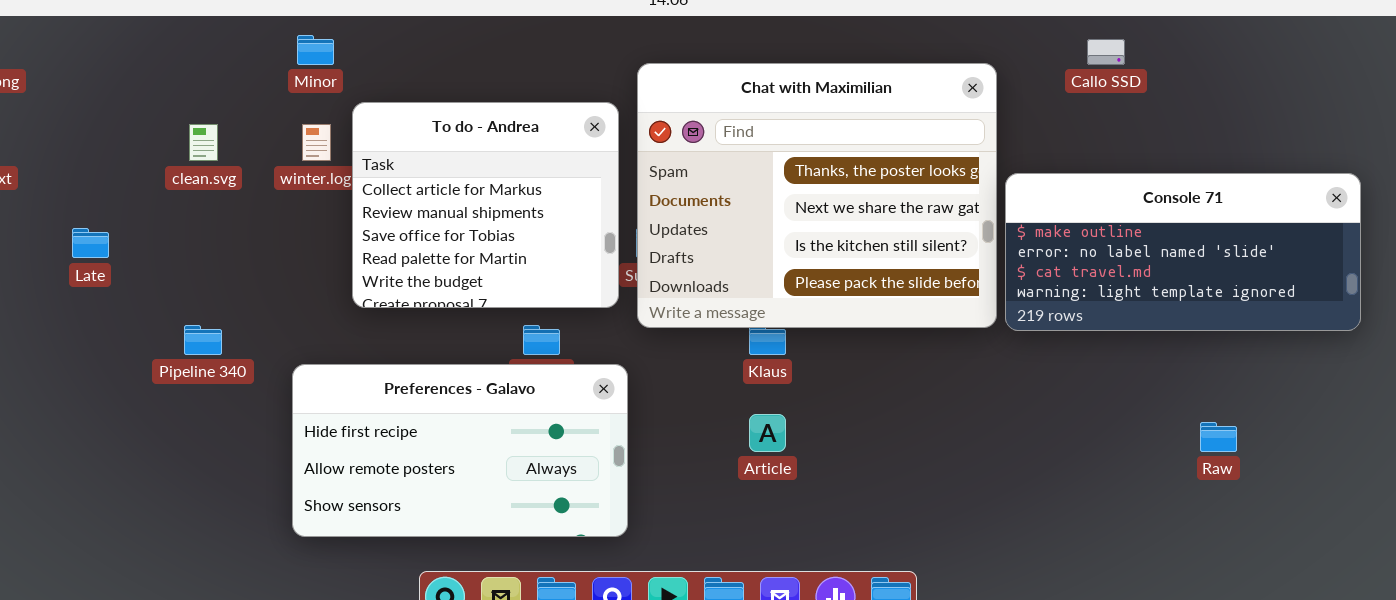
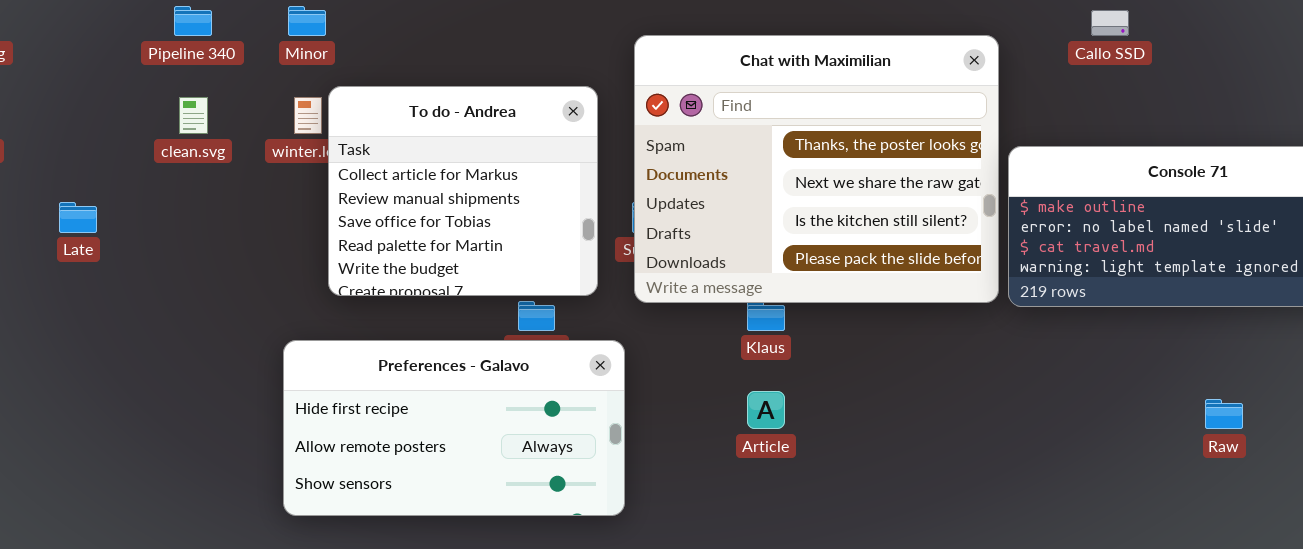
To do - Andrea: [352,102,619,308] -> [328,86,598,296], moved
Pipeline 340: [184,325,222,355] -> [174,6,212,36], moved

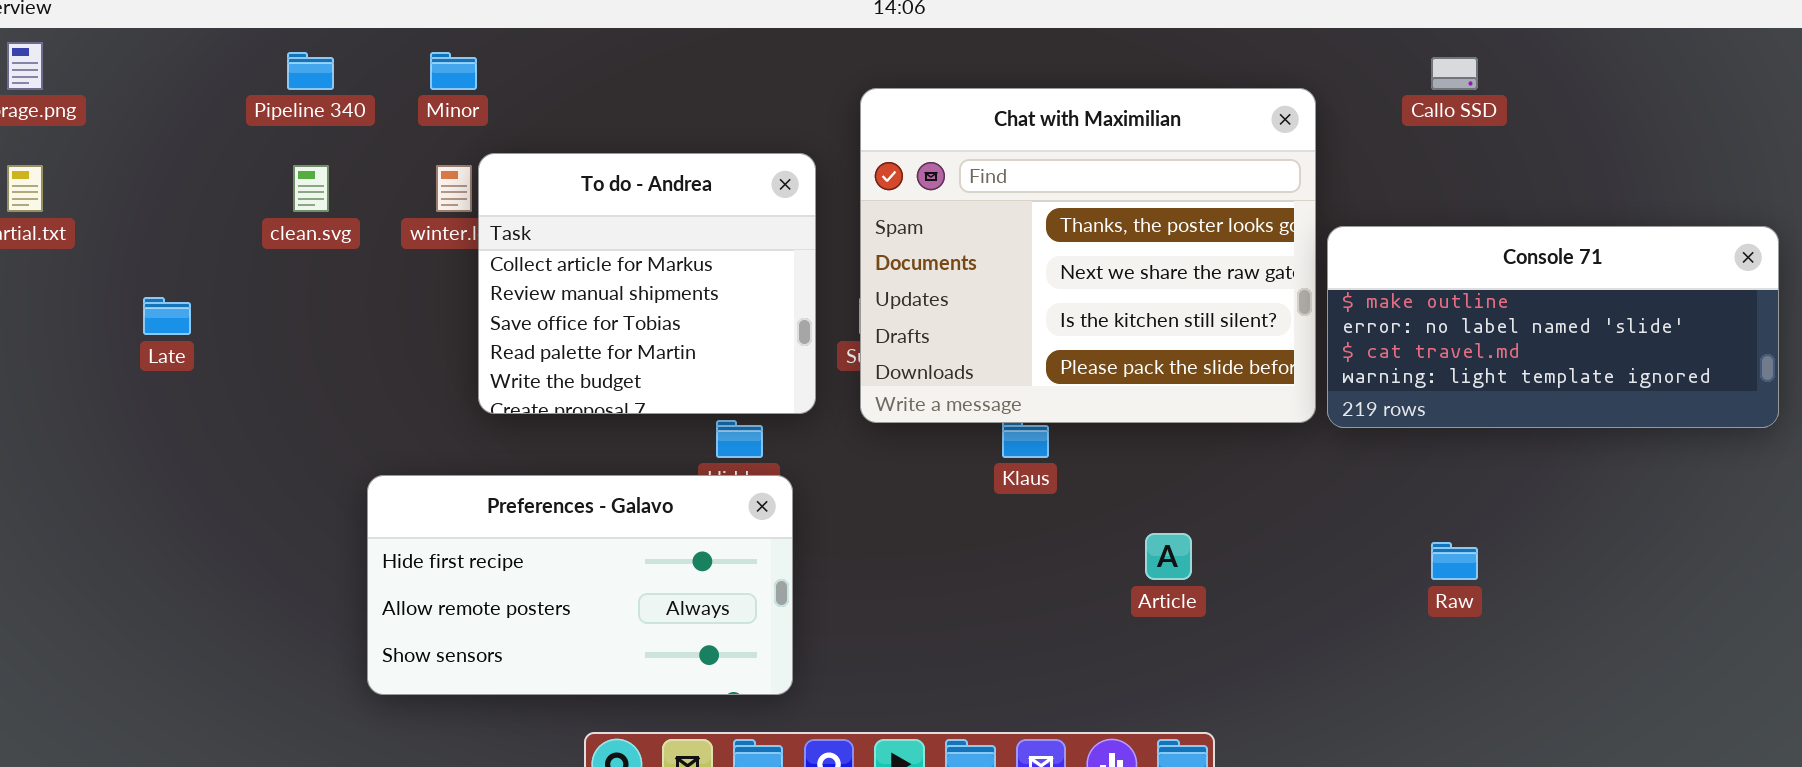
Preferences - Galavo: [283,340,625,516] -> [367,475,793,695], moved
Article: [747,391,785,429] -> [1145,533,1192,580], moved
Raw: [1205,399,1243,429] -> [1431,542,1478,580], moved

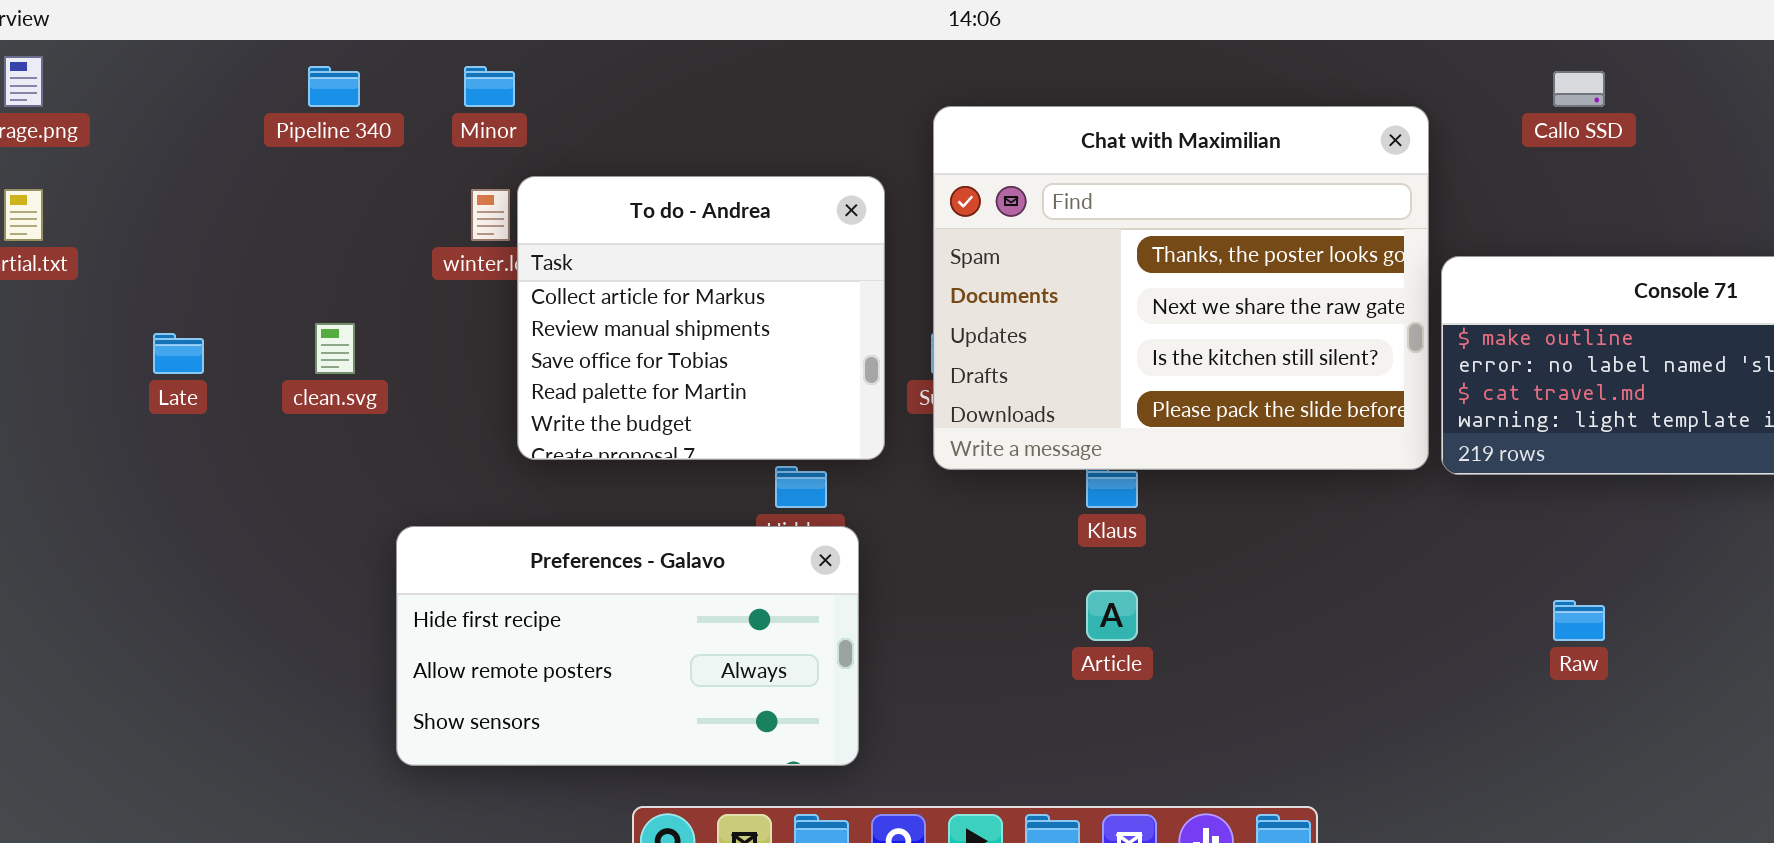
clean.svg: [293,165,329,212] -> [315,323,355,374], moved
Article: [1145,533,1192,580] -> [1086,590,1138,641], moved

